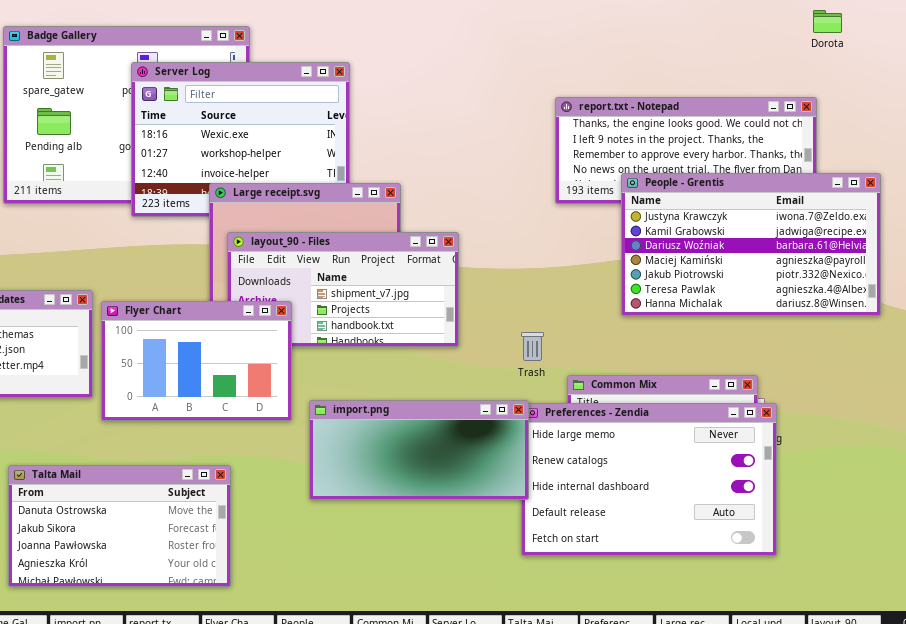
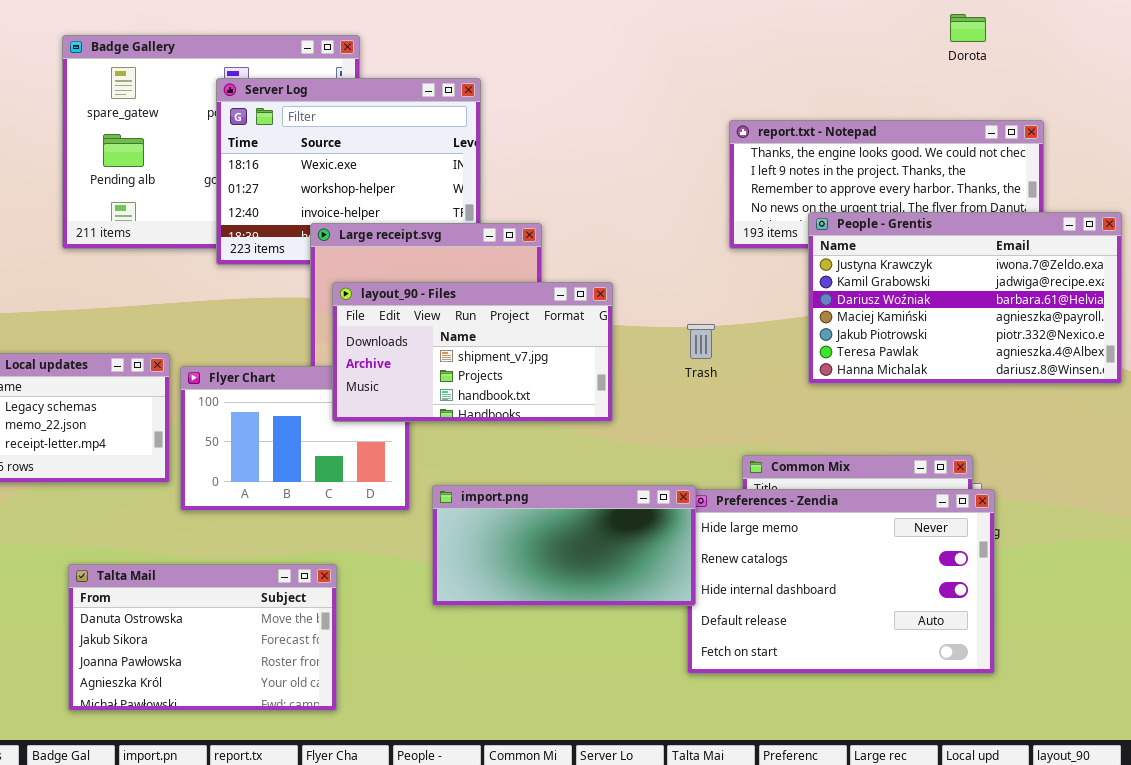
Dorota: [813,10,842,33] -> [950,14,986,42], moved
layout_90 - Files: [227,232,459,347] -> [332,282,613,422], raised
Trash: [521,332,544,361] -> [687,324,715,359], moved

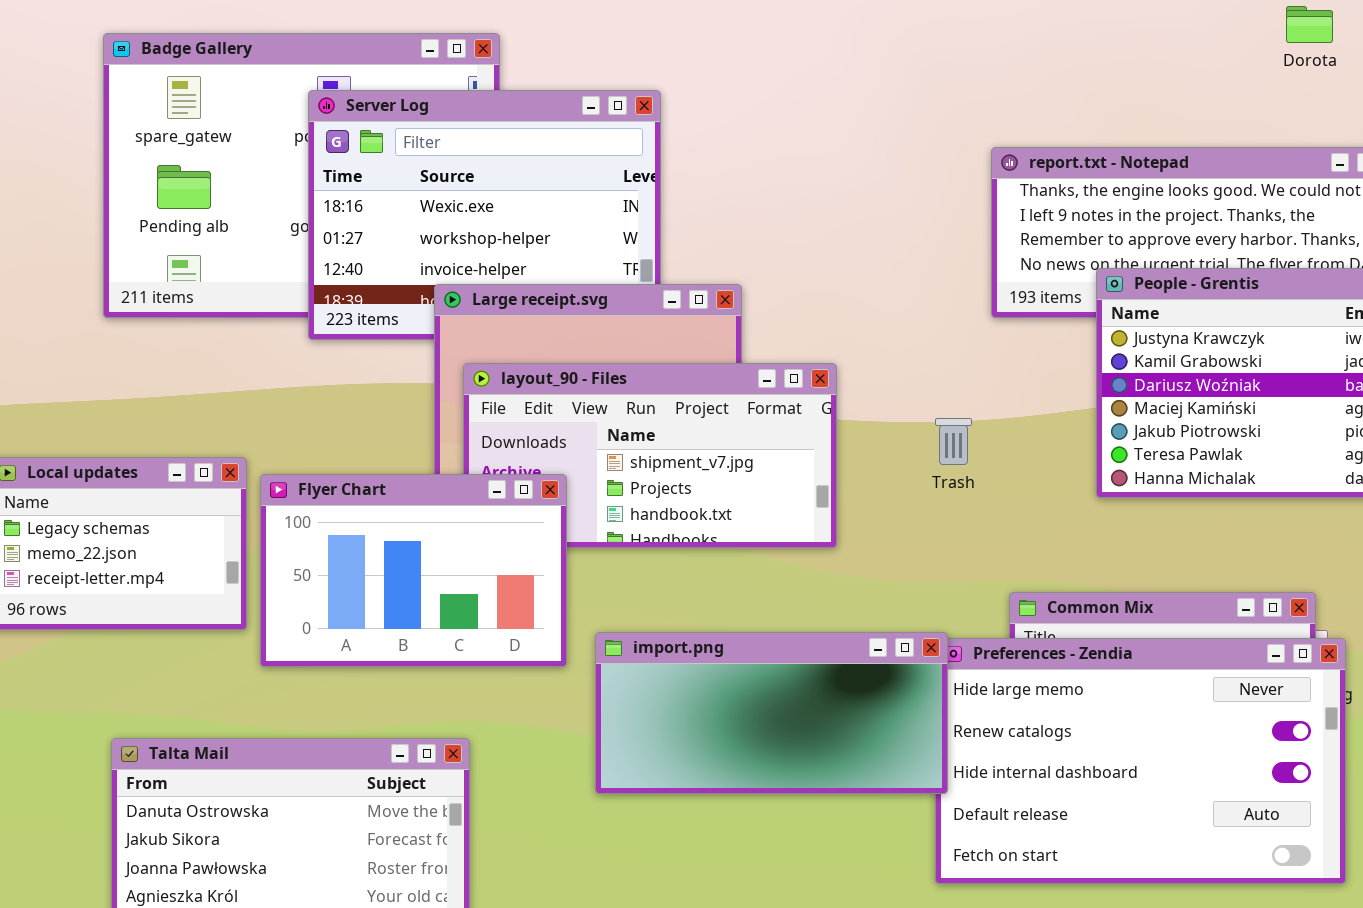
Flyer Chart: [180,366,410,511] -> [260,474,567,667], raised

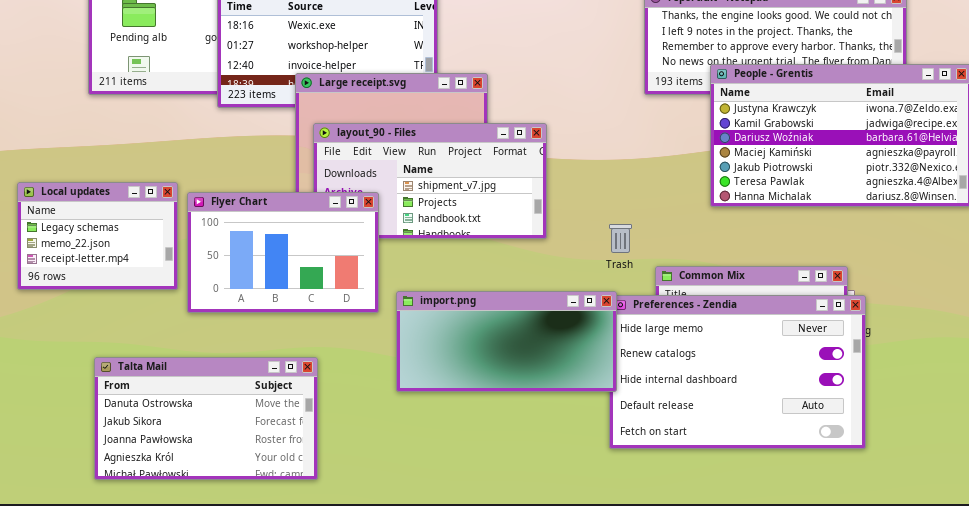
Trash: [935,418,972,465] -> [609,224,632,253], moved

